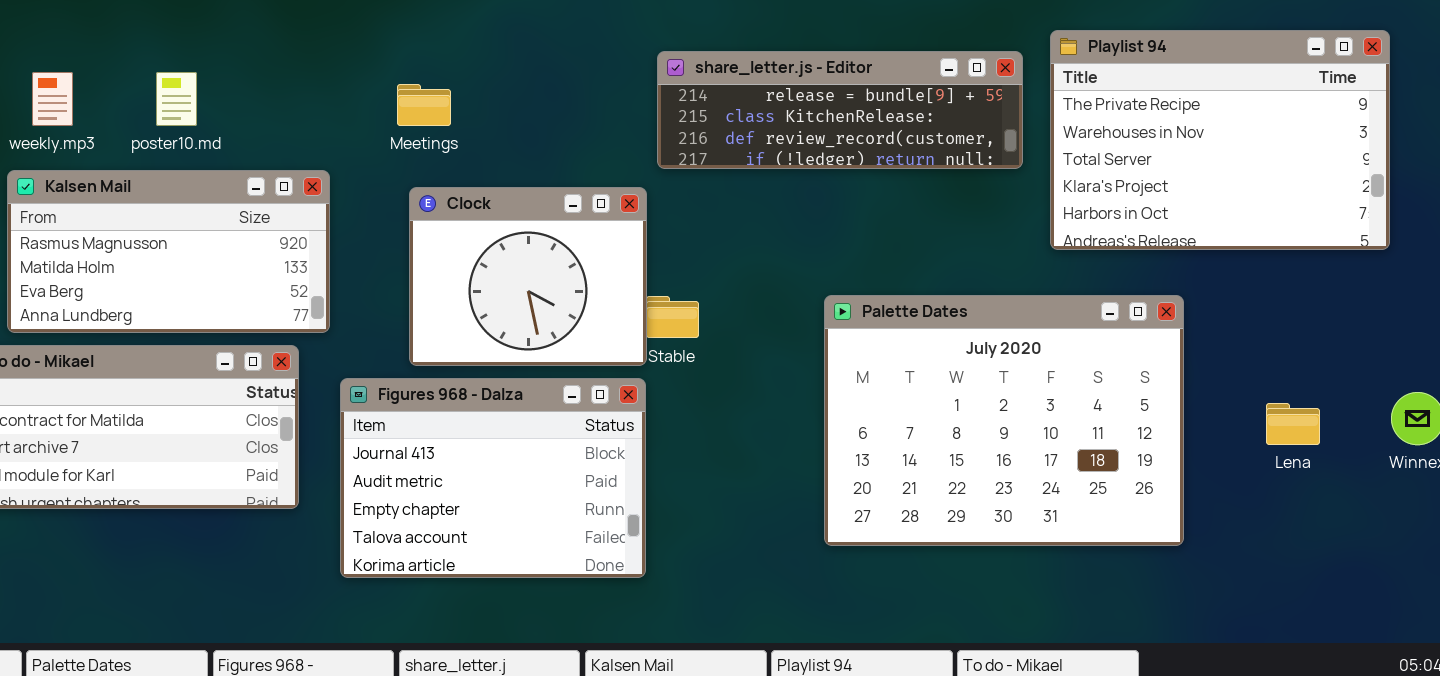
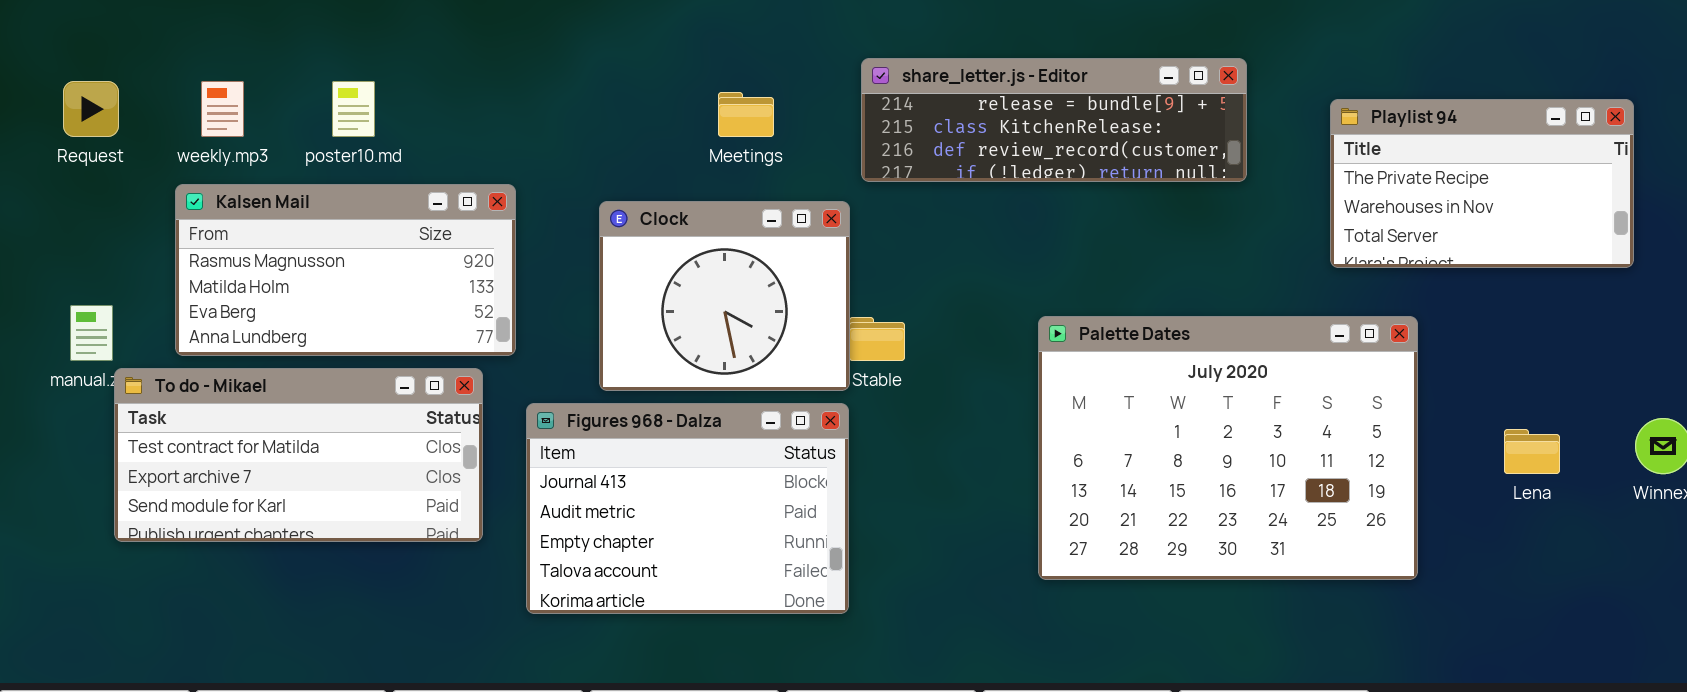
Playlist 94: [1050,30,1390,250] -> [1330,99,1634,268], resized
Meetings: [397,84,451,126] -> [718,92,774,137], moved

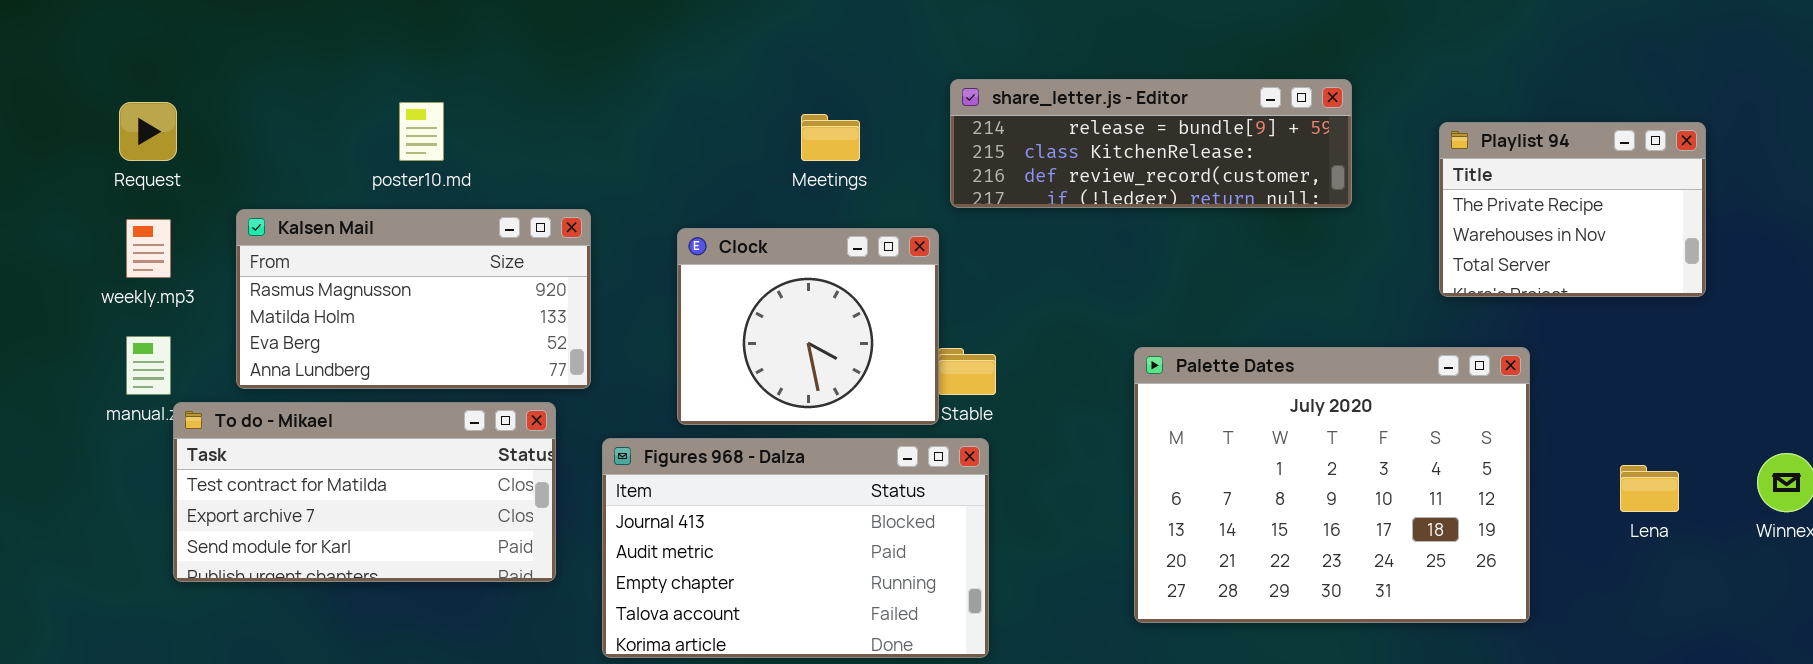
weekly.mp3: [201,81,244,137] -> [126,219,171,278], moved
Playlist 94: [1330,99,1634,268] -> [1439,122,1706,297], resized
Figures 968 - Dalza: [526,403,849,614] -> [602,438,989,658], resized

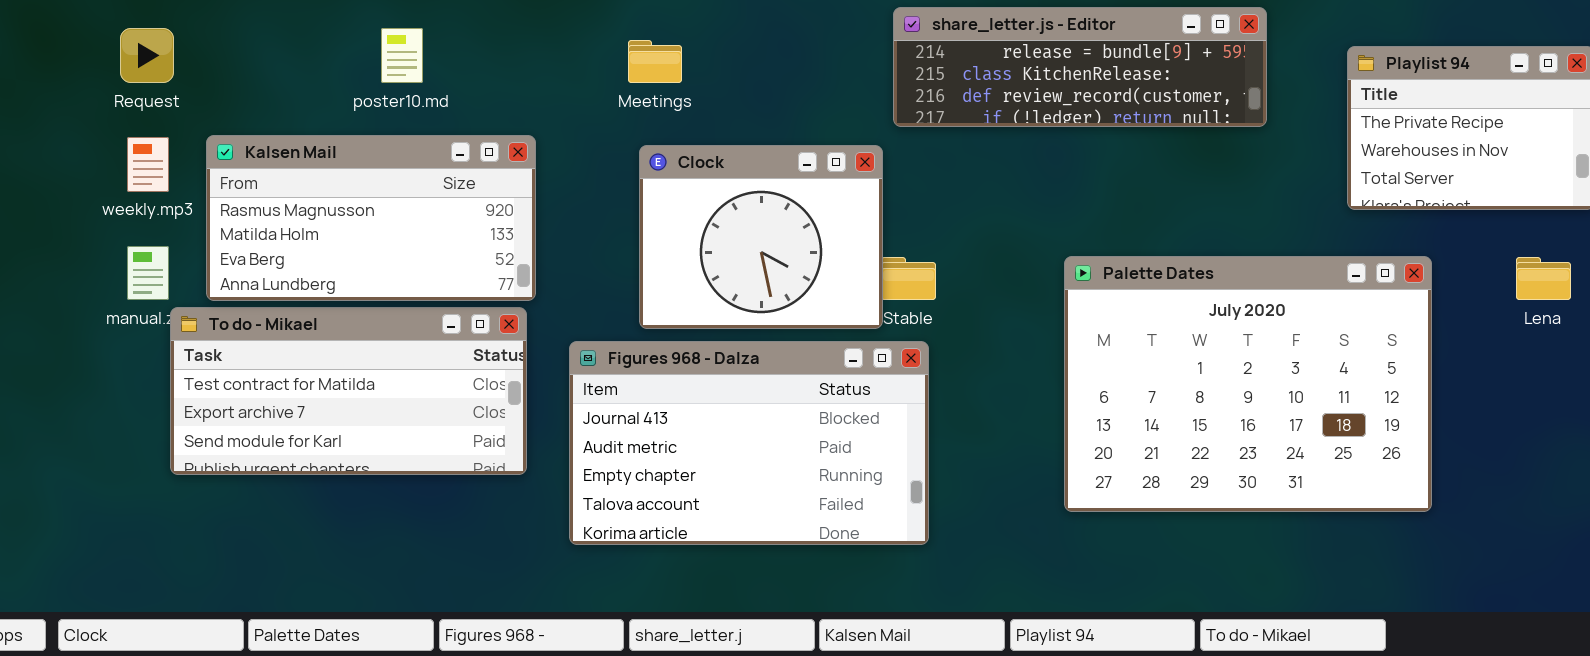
Meetings: [801,114,860,161] -> [628,40,682,83], moved
Kalsen Mail: [236,209,591,389] -> [206,135,536,301], moved
Lena: [1620,465,1679,512] -> [1516,257,1571,300], moved

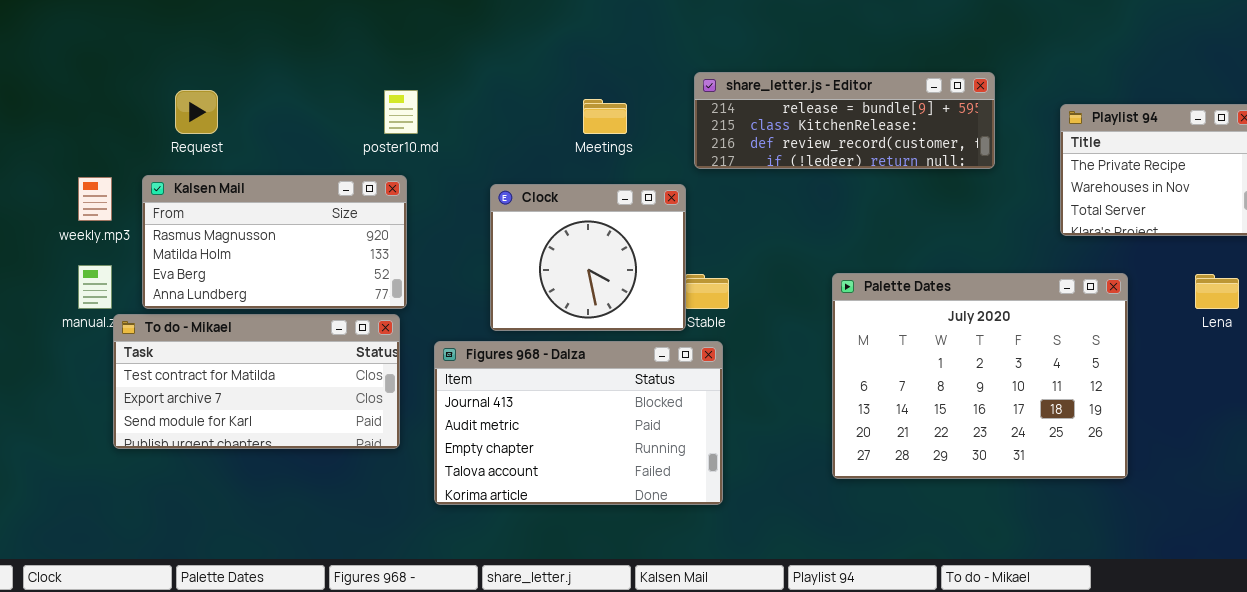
Request: [120,28,174,83] -> [175,90,218,134], moved
poster10.md: [381,28,423,83] -> [384,90,418,134], moved
Meetings: [628,40,682,83] -> [583,99,627,134], moved

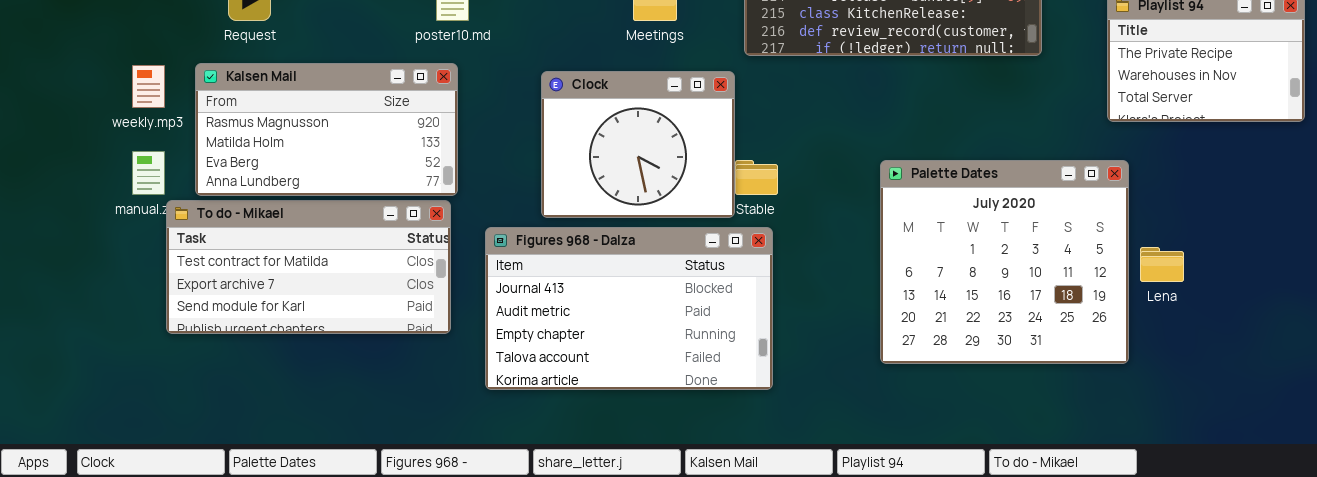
Palette Dates: [832,273,1128,479] -> [880,160,1129,364], resized
Lena: [1195,274,1239,309] -> [1140,247,1184,282], moved

